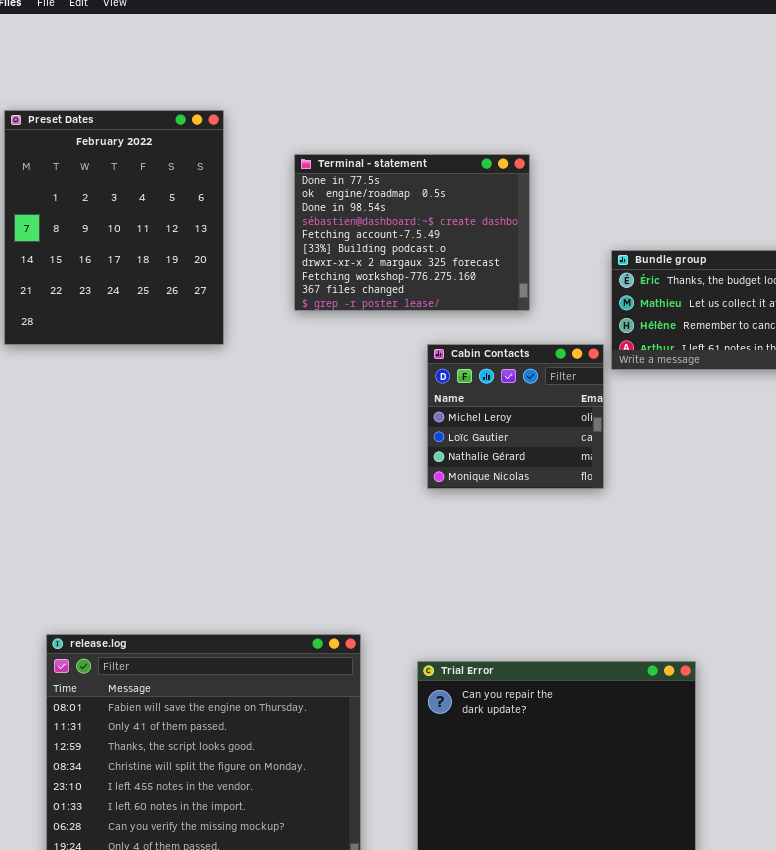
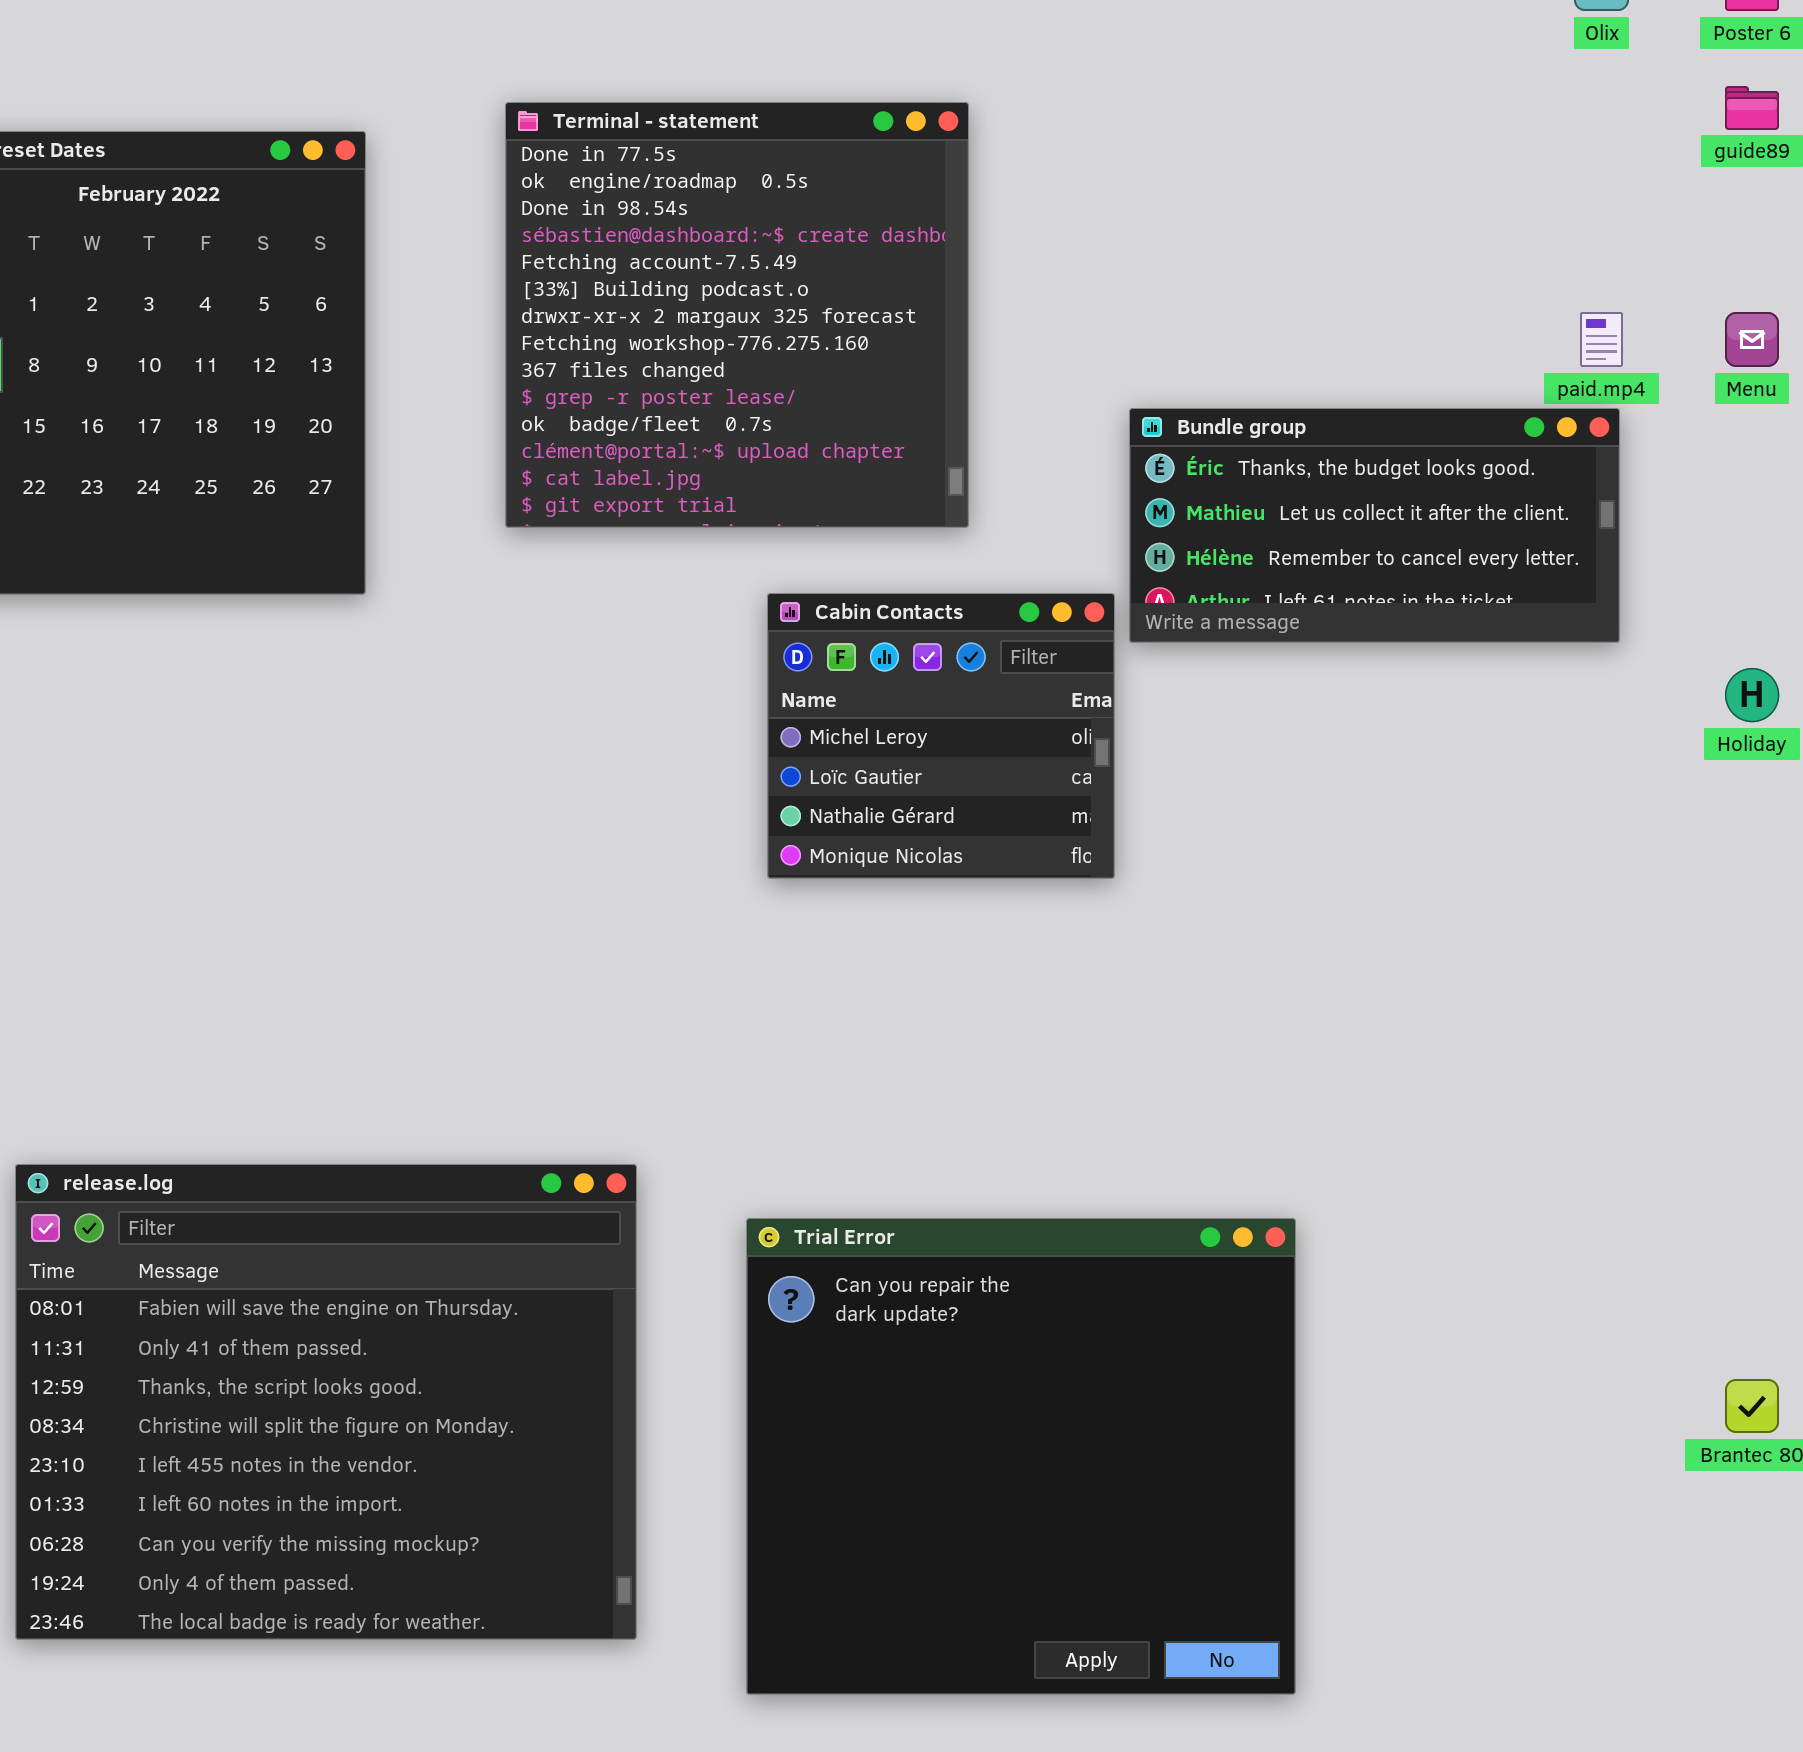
Terminal - statement: [294,154,530,311] -> [505,102,969,528], resized

